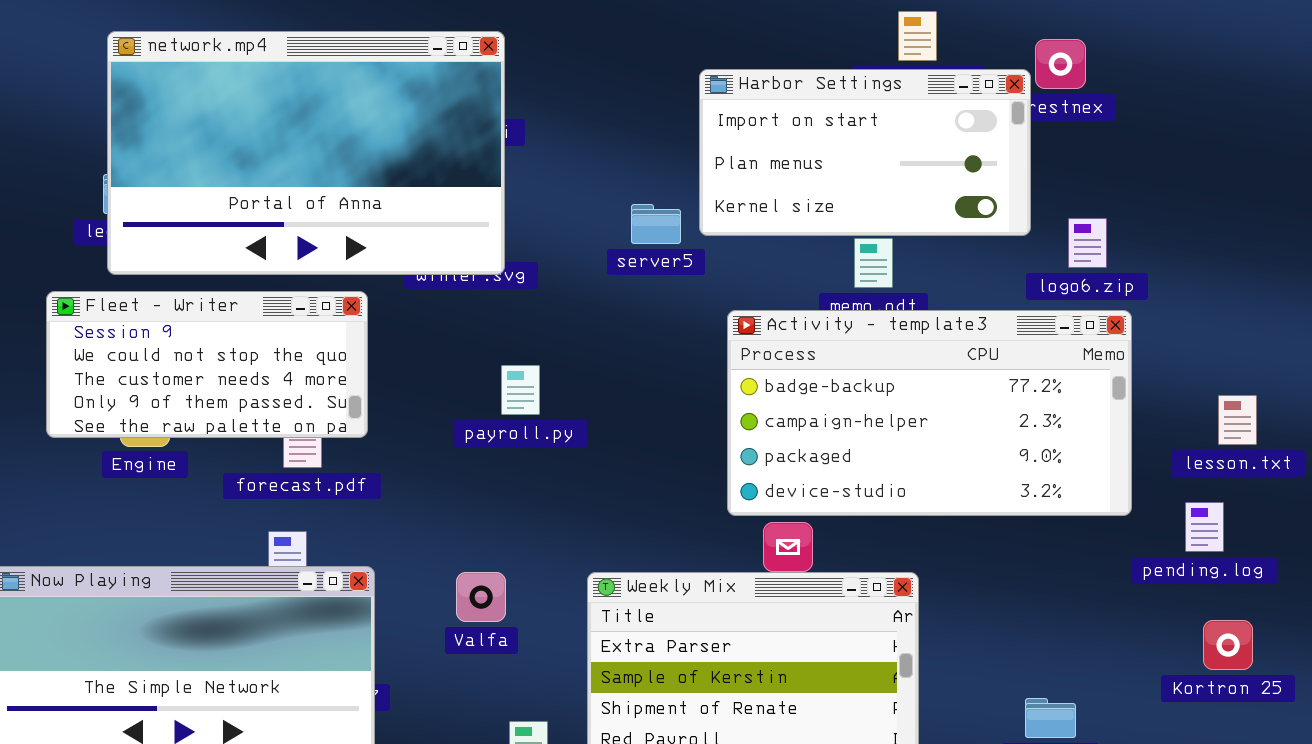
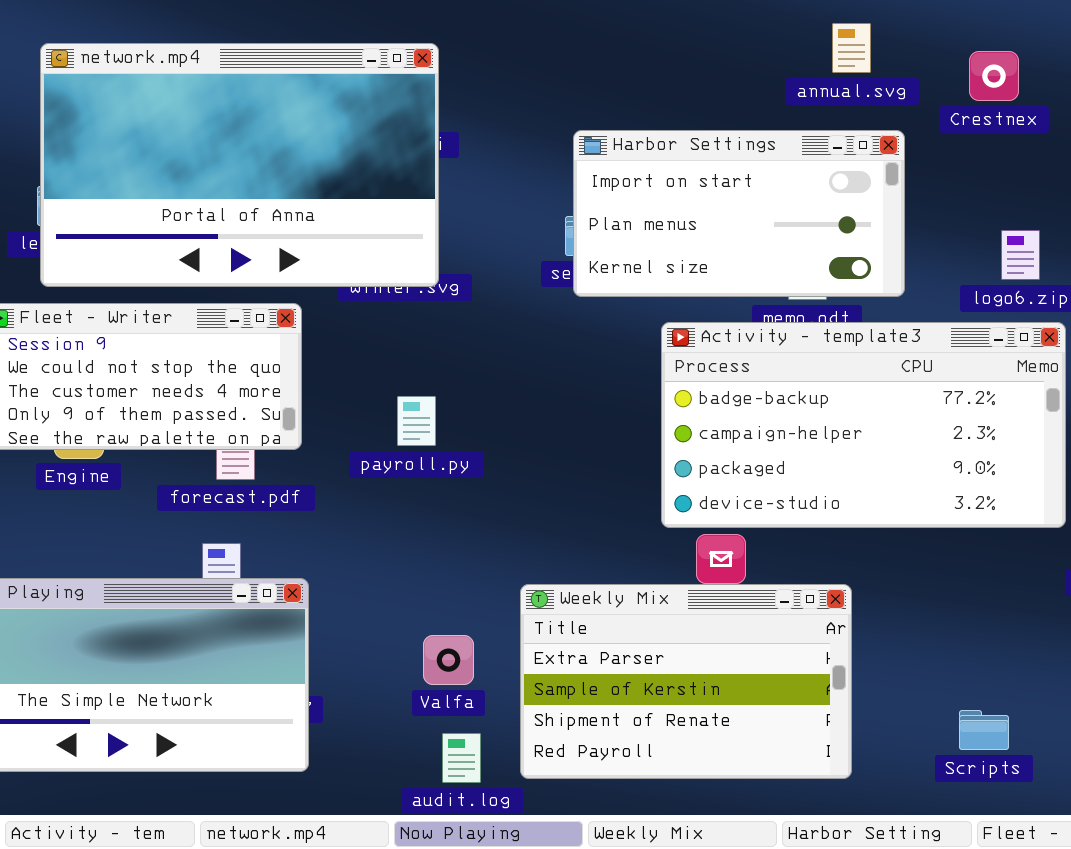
Harbor Settings: [699,69,1031,236] -> [573,130,905,297], moved
payroll.py: [501,365,540,415] -> [397,396,436,446], moved
Valfa: [456,572,506,622] -> [423,635,474,685], moved

